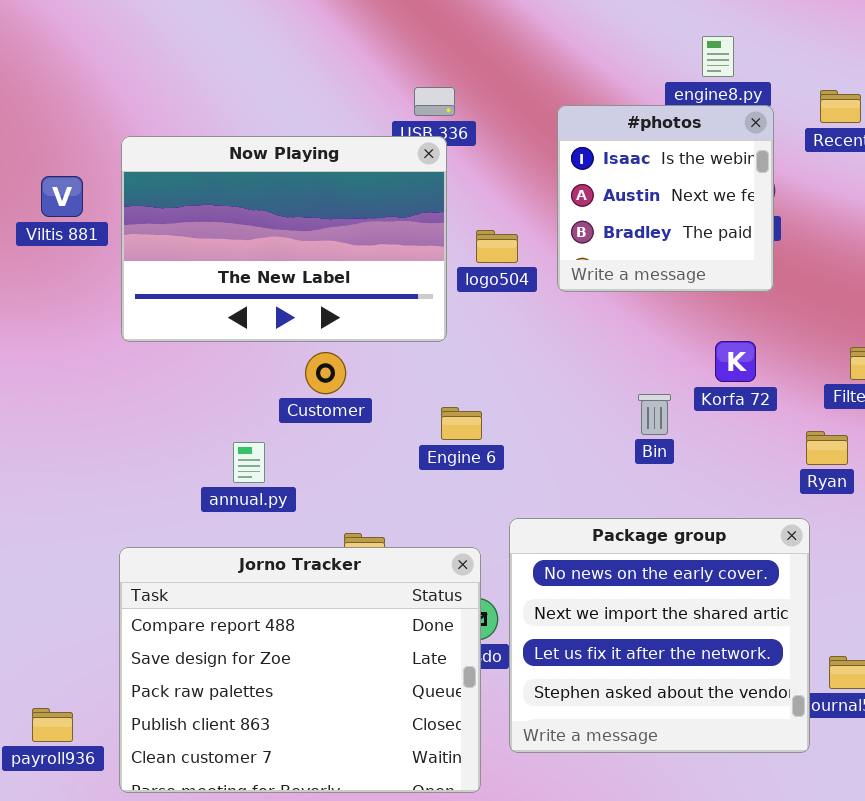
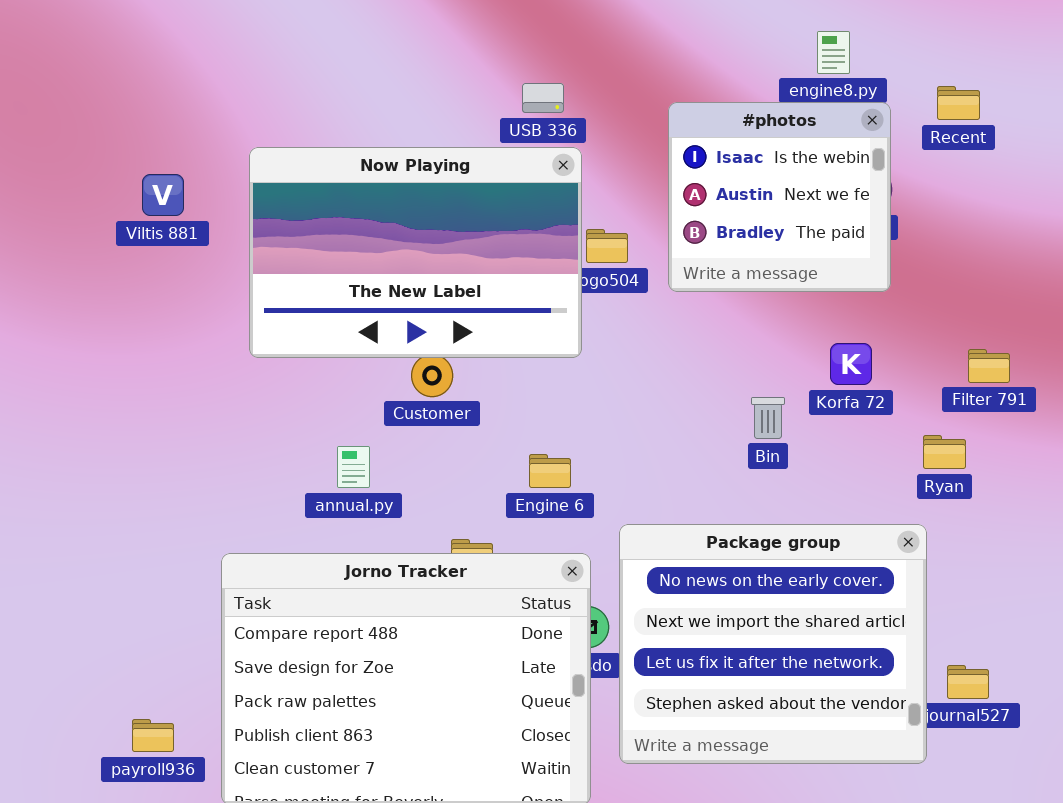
Now Playing: [121,136,447,342] -> [249,147,582,358], moved
Engine 6: [441,407,482,440] -> [529,454,571,488], moved

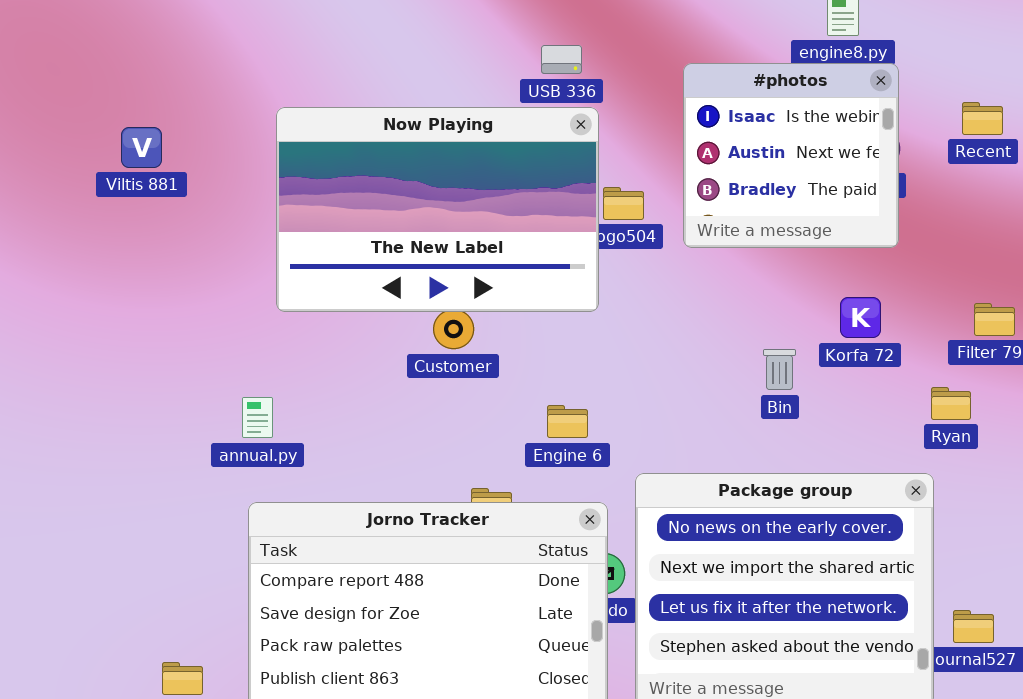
Recent: [937,86,980,120] -> [962,102,1003,135], moved
Viltis 881: [142,174,184,216] -> [121,127,162,168], moved
annual.py: [337,446,370,488] -> [242,397,273,438], moved

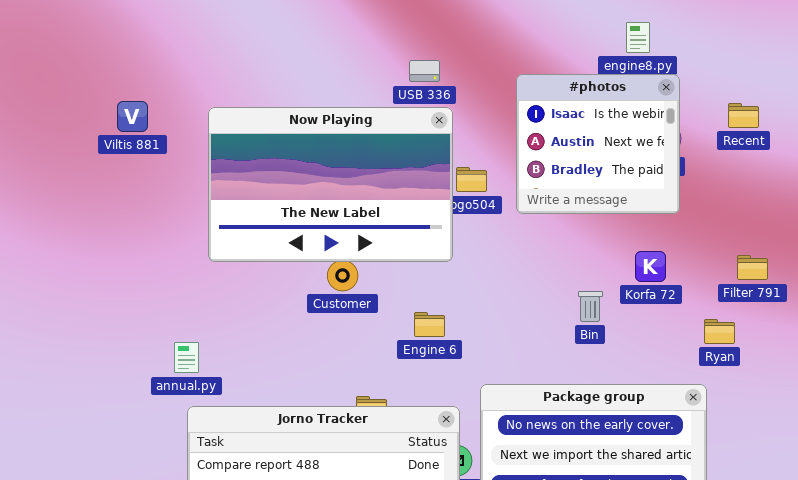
Viltis 881: [121,127,162,168] -> [117,101,148,132], moved
annual.py: [242,397,273,438] -> [174,342,199,373], moved
Engine 6: [547,405,588,438] -> [414,312,445,337], moved

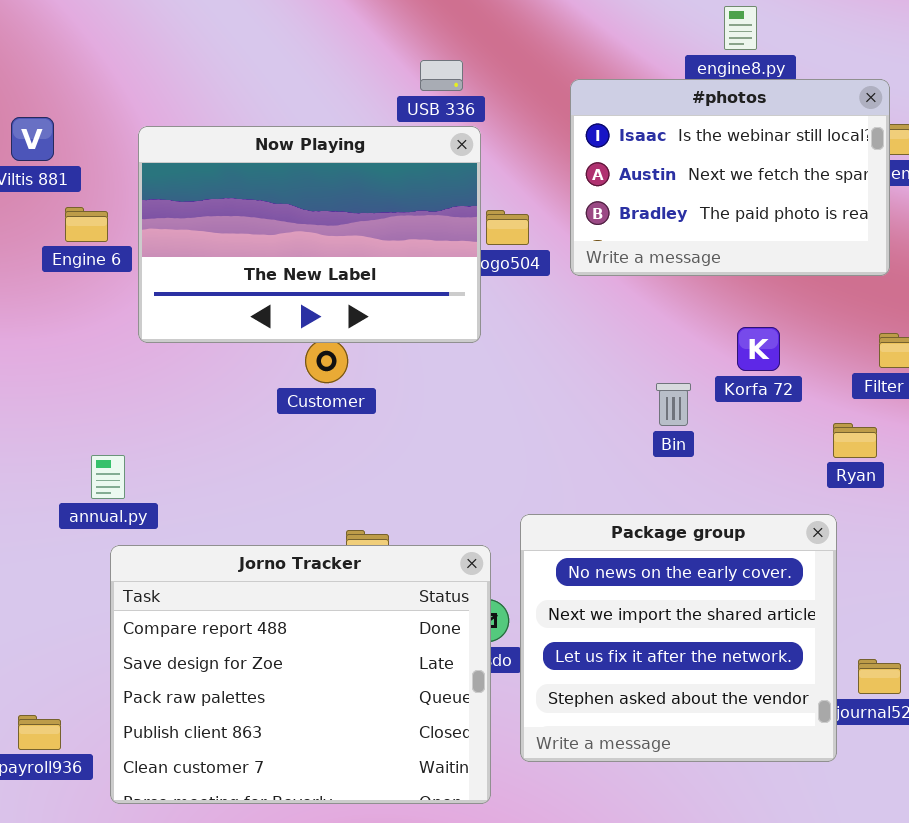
#photos: [516,74,680,214] -> [570,79,890,276], resized
Engine 6: [414,312,445,337] -> [65,207,108,242], moved

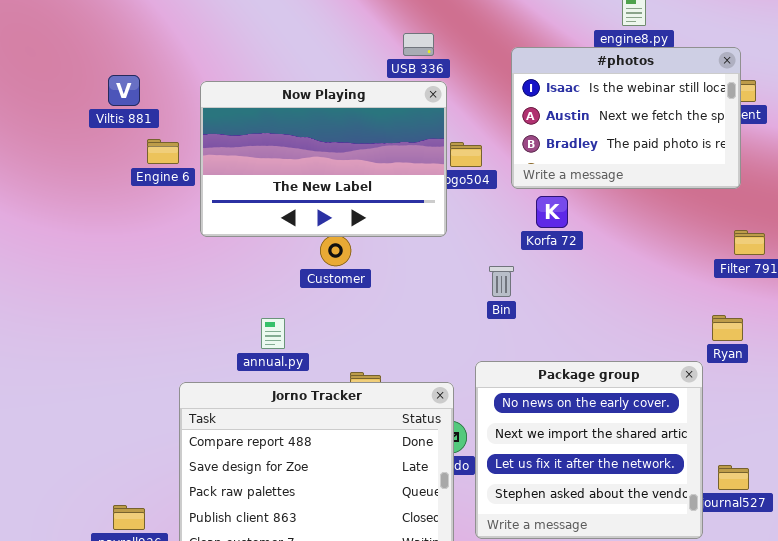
Korfa 72: [737,327,780,371] -> [536,196,568,228], moved
Bin: [656,383,691,426] -> [489,266,514,297], moved
Ryan: [833,423,877,458] -> [712,315,743,341], moved
annual.py: [91,455,125,499] -> [261,318,285,349], moved

